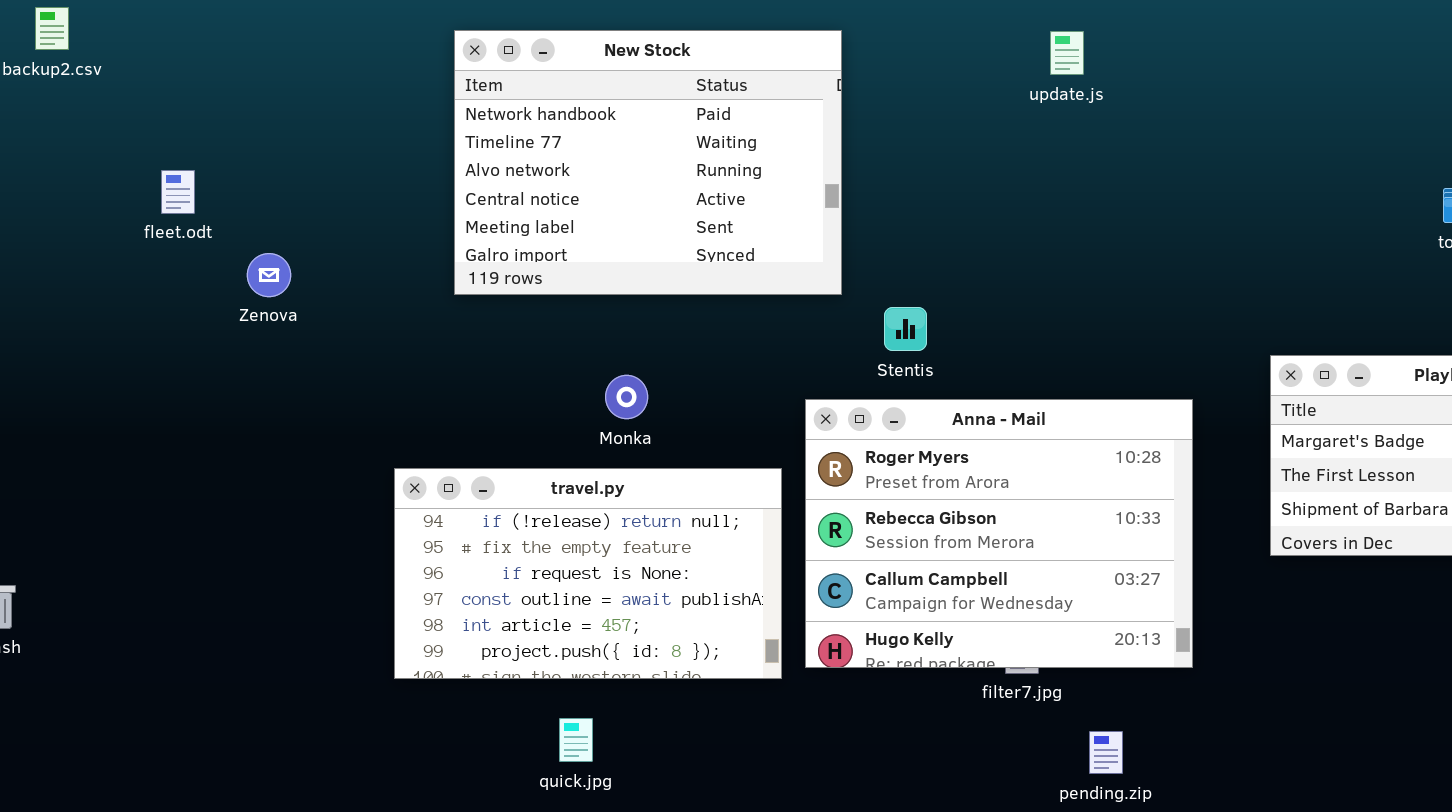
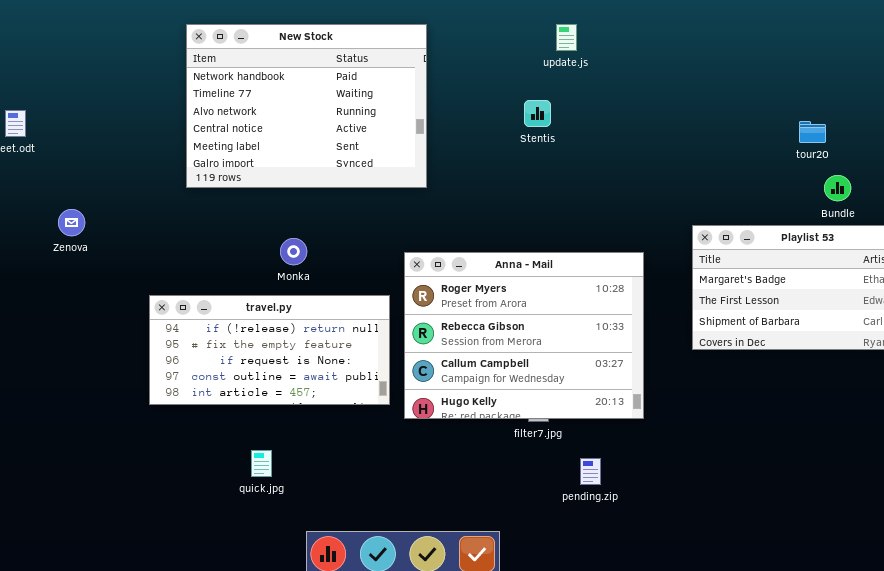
Zenova: [247,253,291,297] -> [58,209,85,236], moved
Stentis: [884,307,927,351] -> [524,100,551,127], moved
travel.py: [394,468,782,679] -> [149,295,390,405], resized

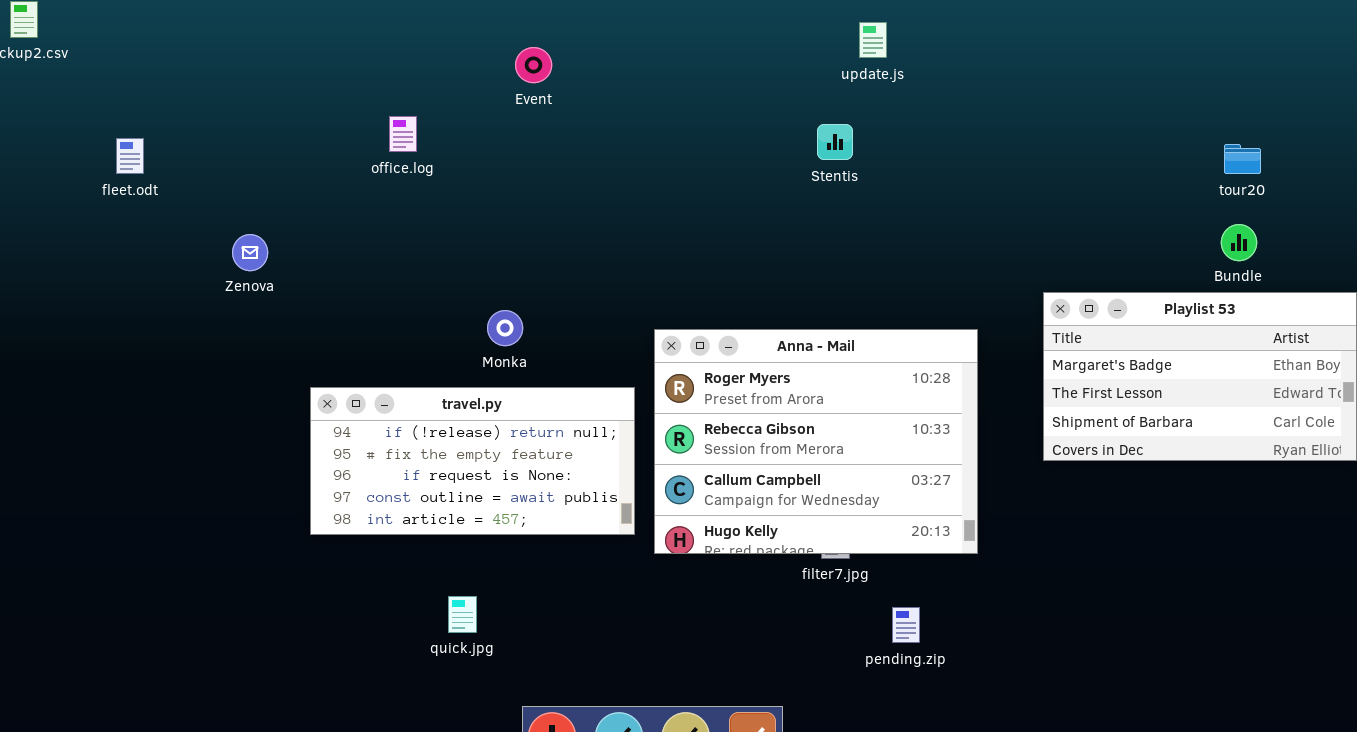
New Stock: [186,24,427,188] -> none, closed
tour20: [799,121,826,143] -> [1224,144,1261,174], moved
Zenova: [58,209,85,236] -> [232,234,268,271], moved

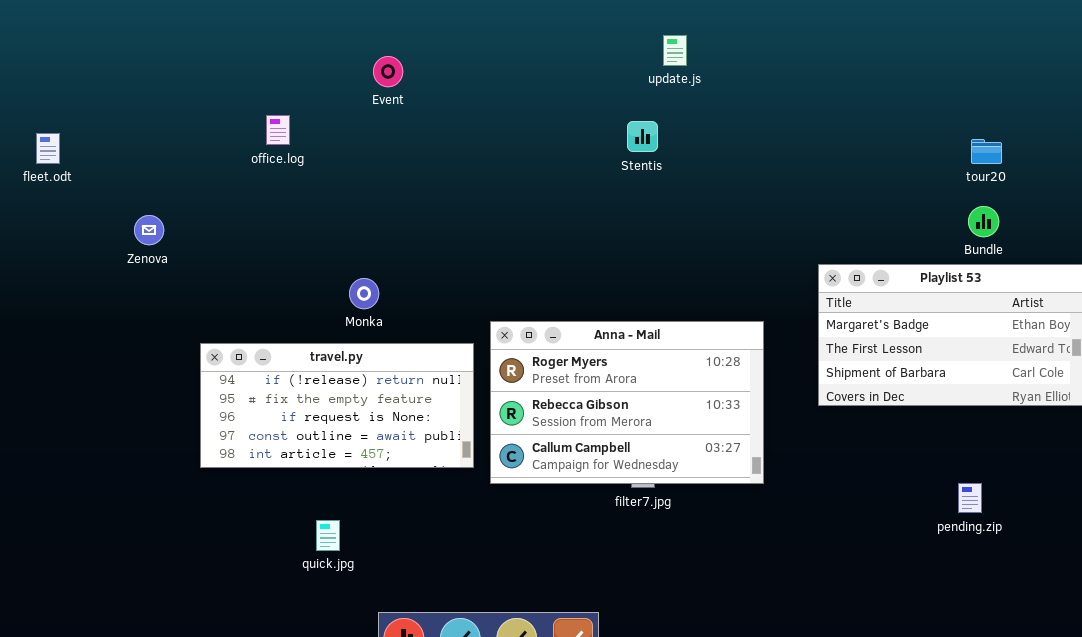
Anna - Mail: [654,329,978,554] -> [490,321,764,484], resized
pending.zip: [892,607,920,643] -> [958,483,982,513], moved

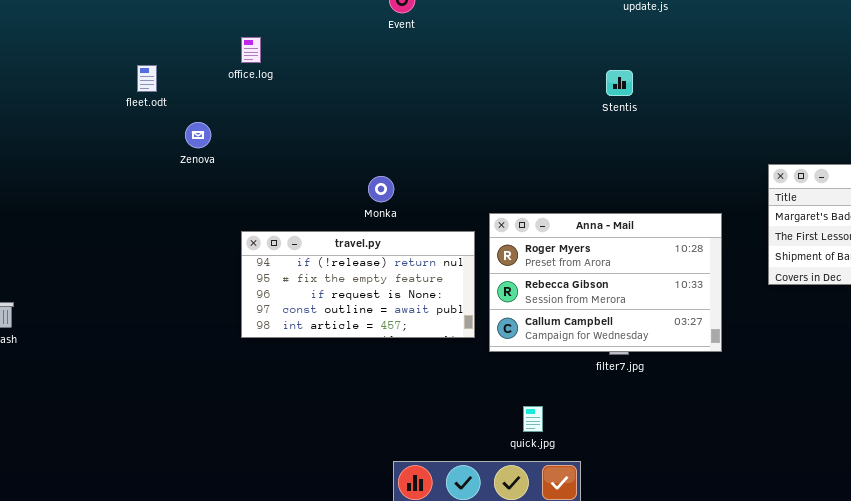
office.log: [266,115,290,145] -> [241,37,261,63], moved
Stentis: [627,121,658,152] -> [606,70,633,96], moved
fleet.odt: [36,133,60,164] -> [137,65,157,92], moved
quick.jpg: [316,520,340,551] -> [523,406,543,432], moved

